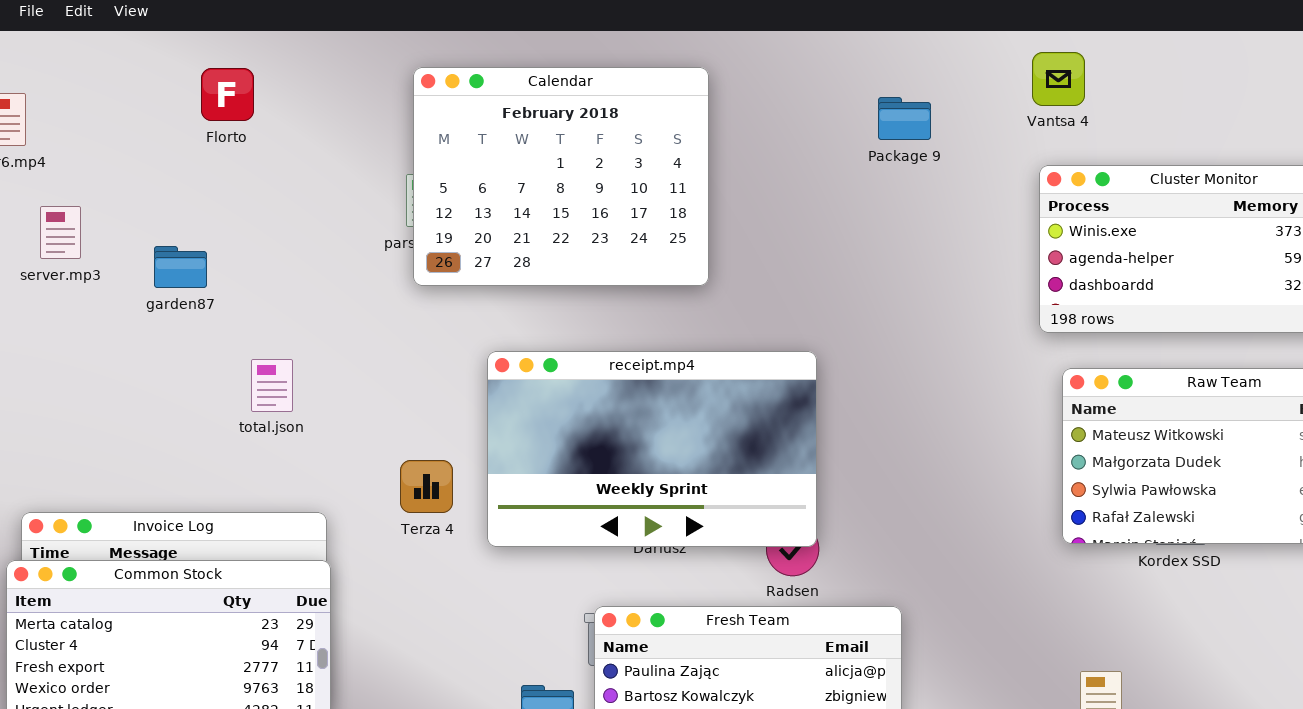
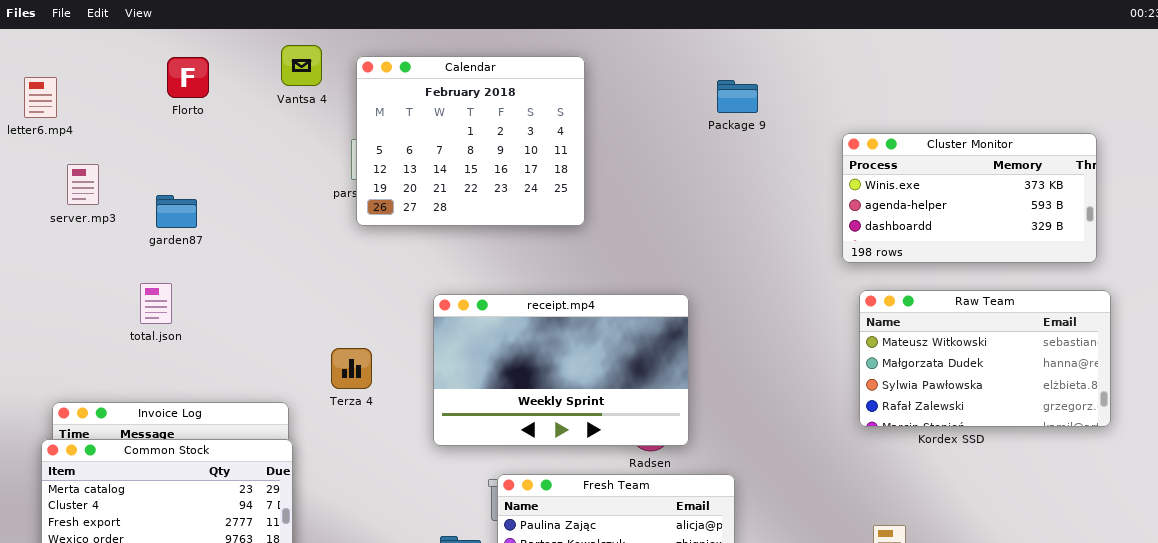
Vantsa 4: [1032,52,1085,106] -> [281,45,322,86], moved
Florto: [201,68,254,121] -> [167,57,209,98], moved
receipt.mp4: [487,351,817,547] -> [433,294,689,446], moved
total.json: [251,359,293,412] -> [140,283,172,324], moved
Terza 4: [400,460,453,513] -> [331,348,372,389], moved

